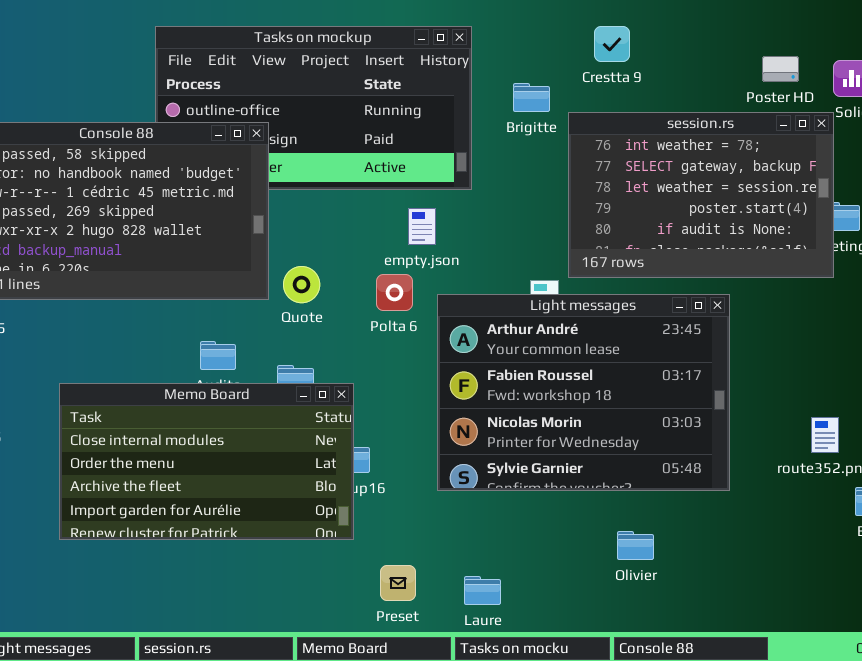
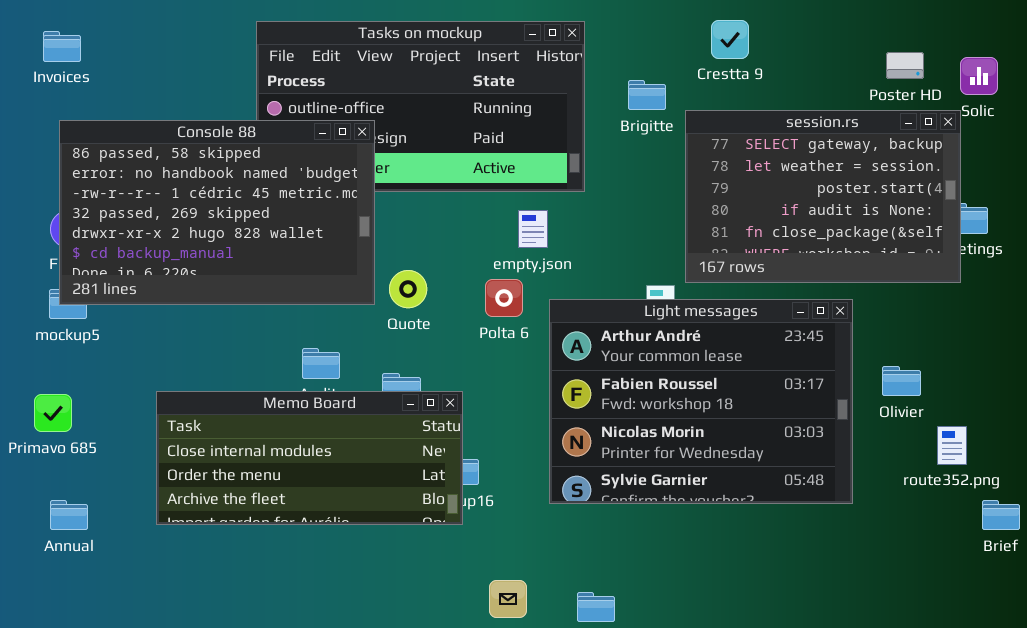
session.rs: [568,112,834,278] -> [685,110,961,283], scrolled down 1 row
Memo Board: [59,383,354,540] -> [156,391,463,525], resized
Olivier: [617,531,654,560] -> [882,366,921,396], moved

